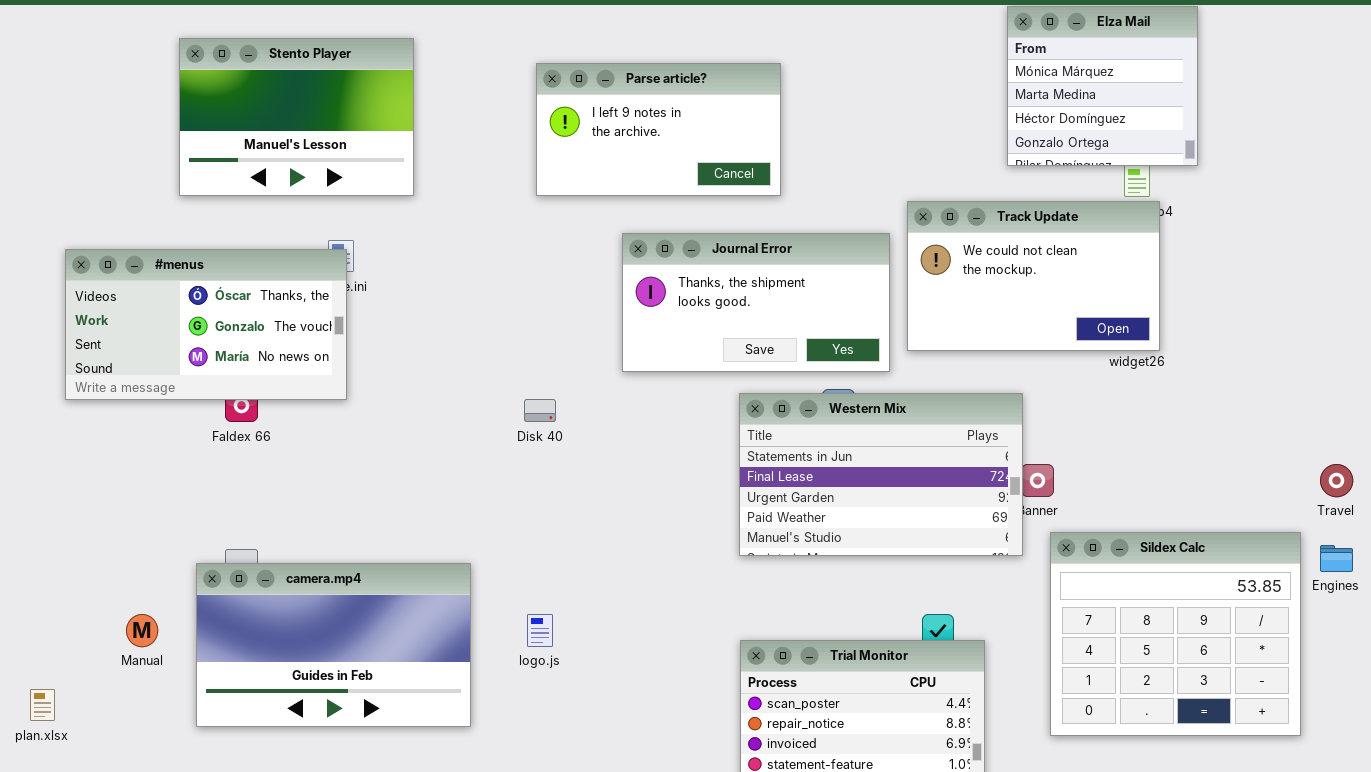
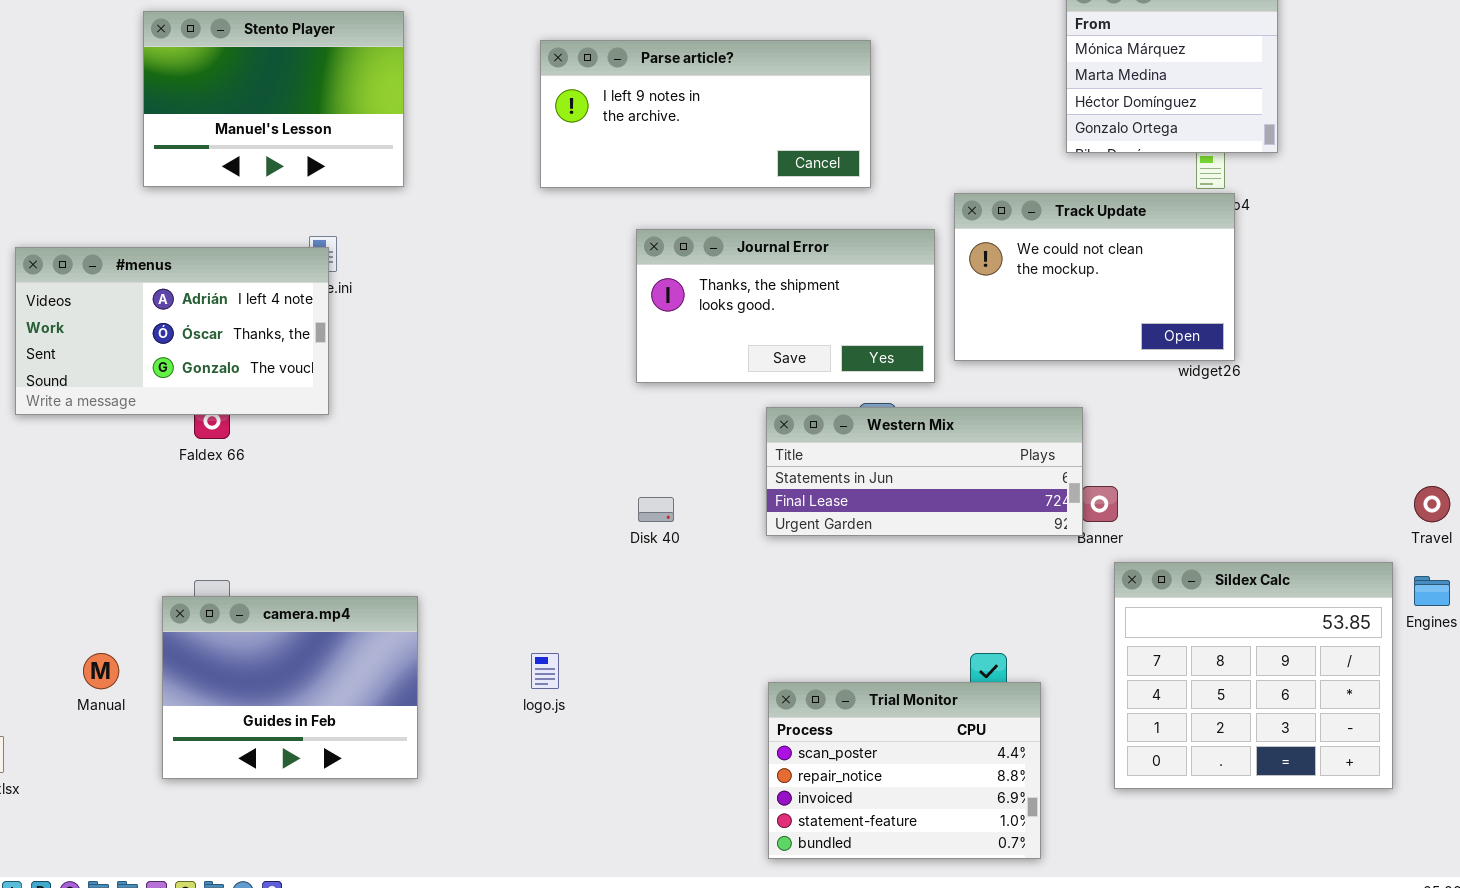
Parse article?: [536,63,781,196] -> [540,40,871,188], resized
#menus: [65,249,347,400] -> [15,247,329,415], scrolled up 1 row
Western Mix: [739,393,1023,556] -> [766,407,1083,536], resized
Disk 40: [524,399,556,422] -> [638,497,674,522], moved
camera.mp4: [196,563,471,727] -> [162,596,418,779], resized

